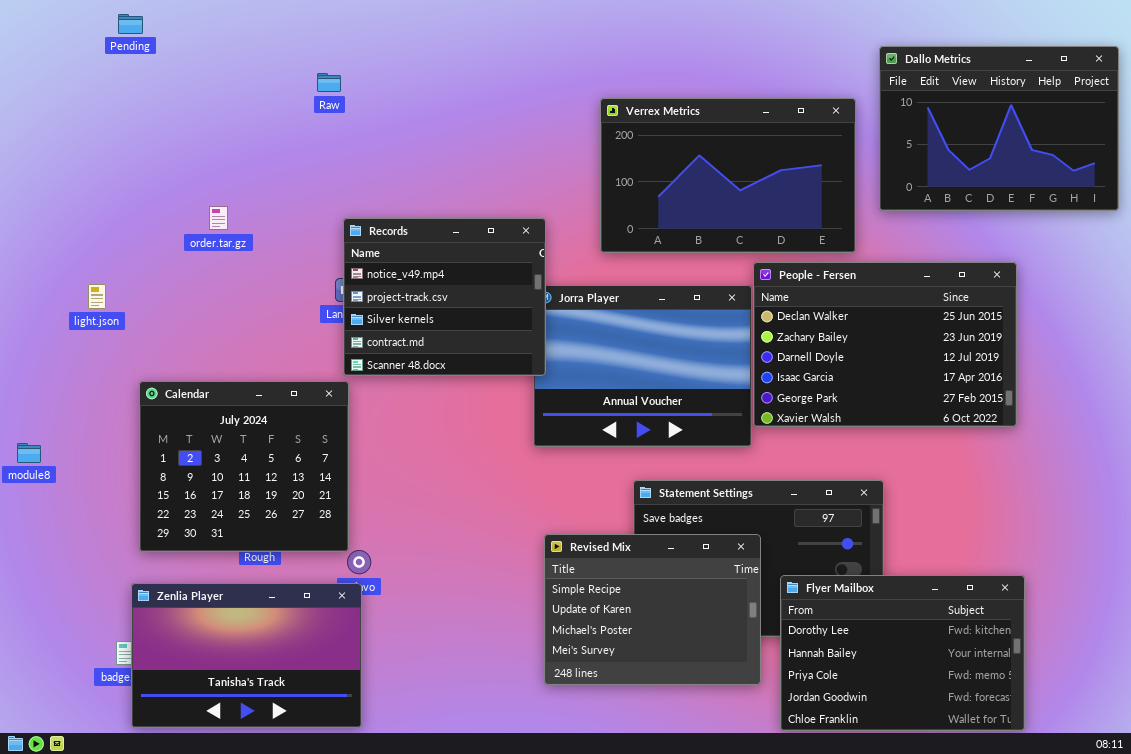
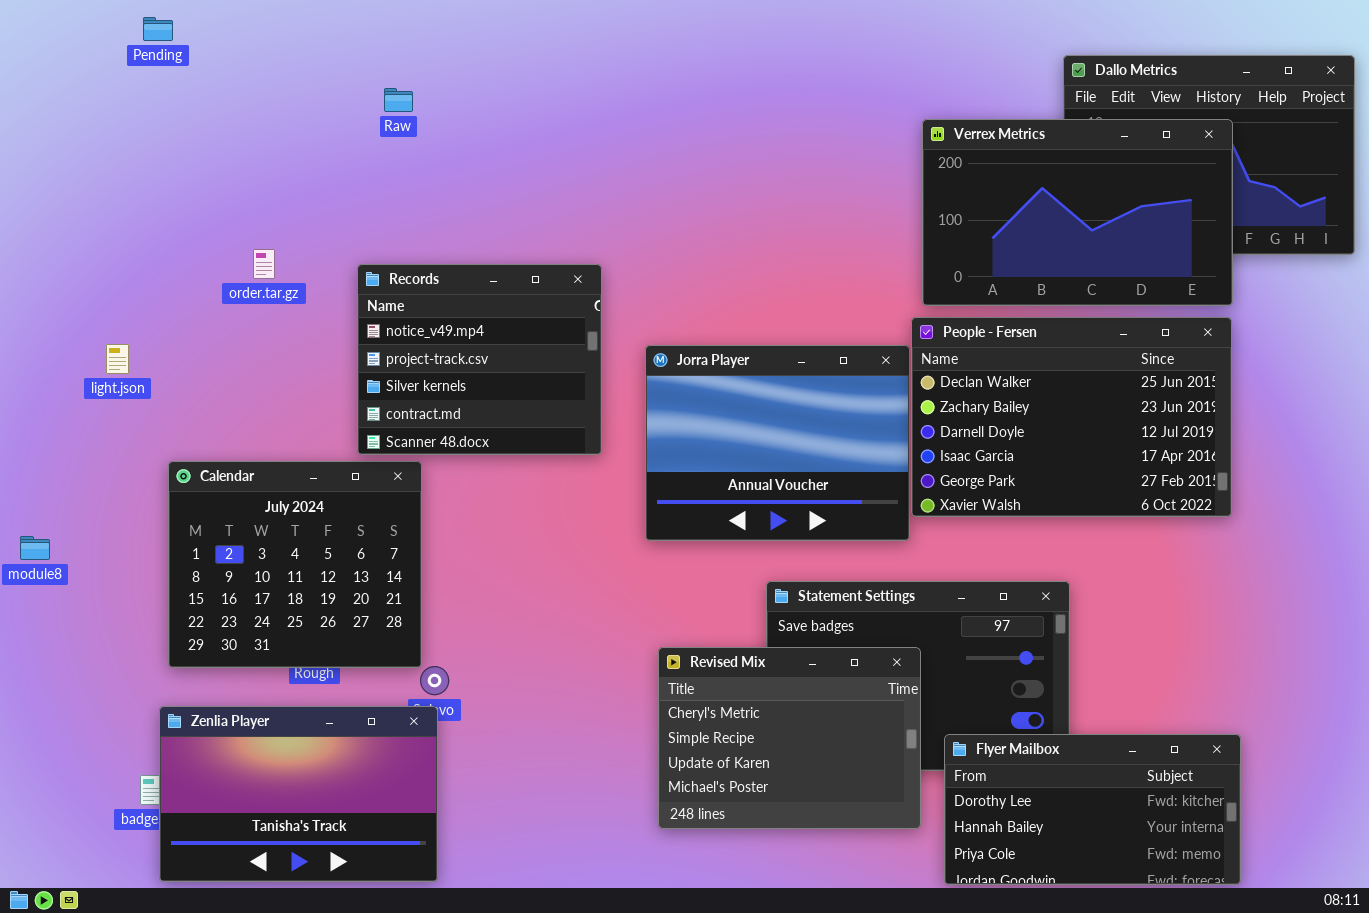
Verrex Metrics: [600,98,856,253] -> [922,119,1233,306], moved
Records: [343,218,546,376] -> [357,264,602,455], moved
Revised Mix: [544,534,761,685] -> [658,647,921,829], scrolled up 1 row
Flyer Mailbox: [780,575,1025,731] -> [944,734,1241,885], resized

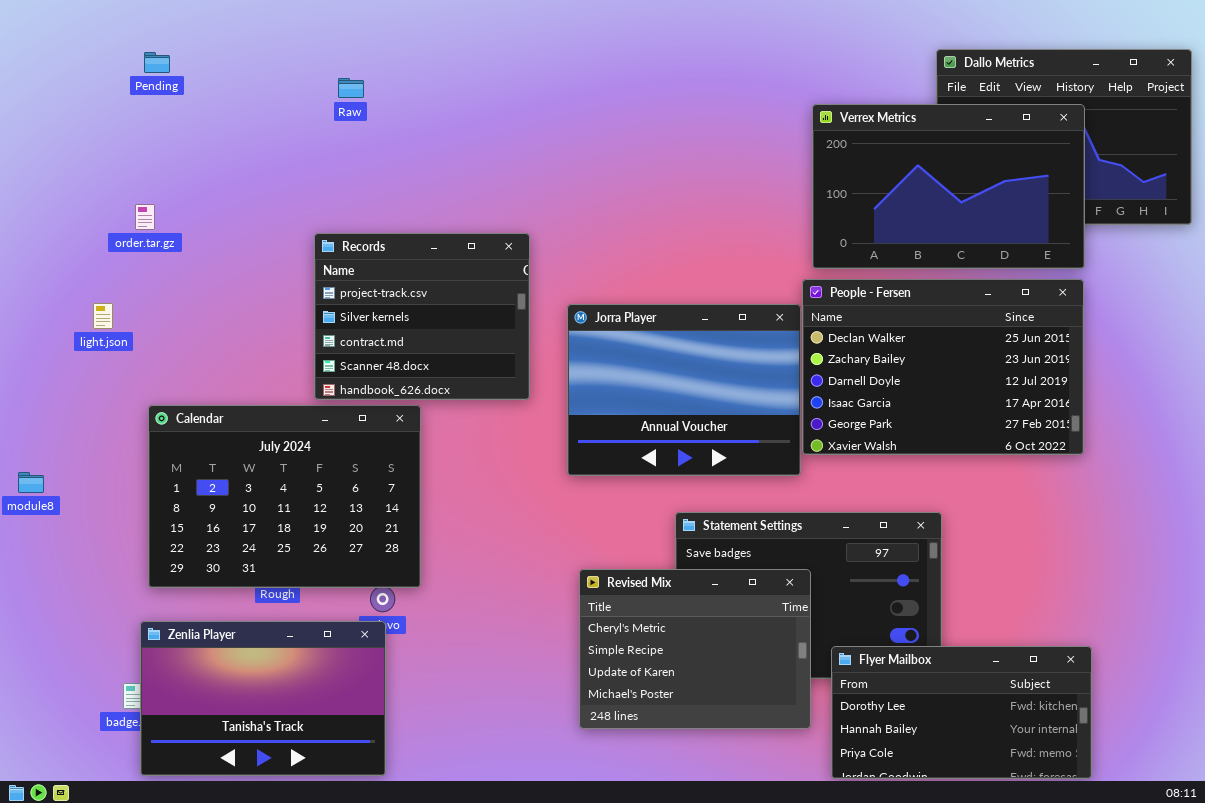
Pending: [143,17,173,41] -> [144,52,170,73], moved
order.tar.gz: [253,249,275,279] -> [135,204,155,230], moved
Records: [357,264,602,455] -> [314,233,530,400], scrolled down 1 row
Calendar: [168,461,422,668] -> [148,405,421,588], resized

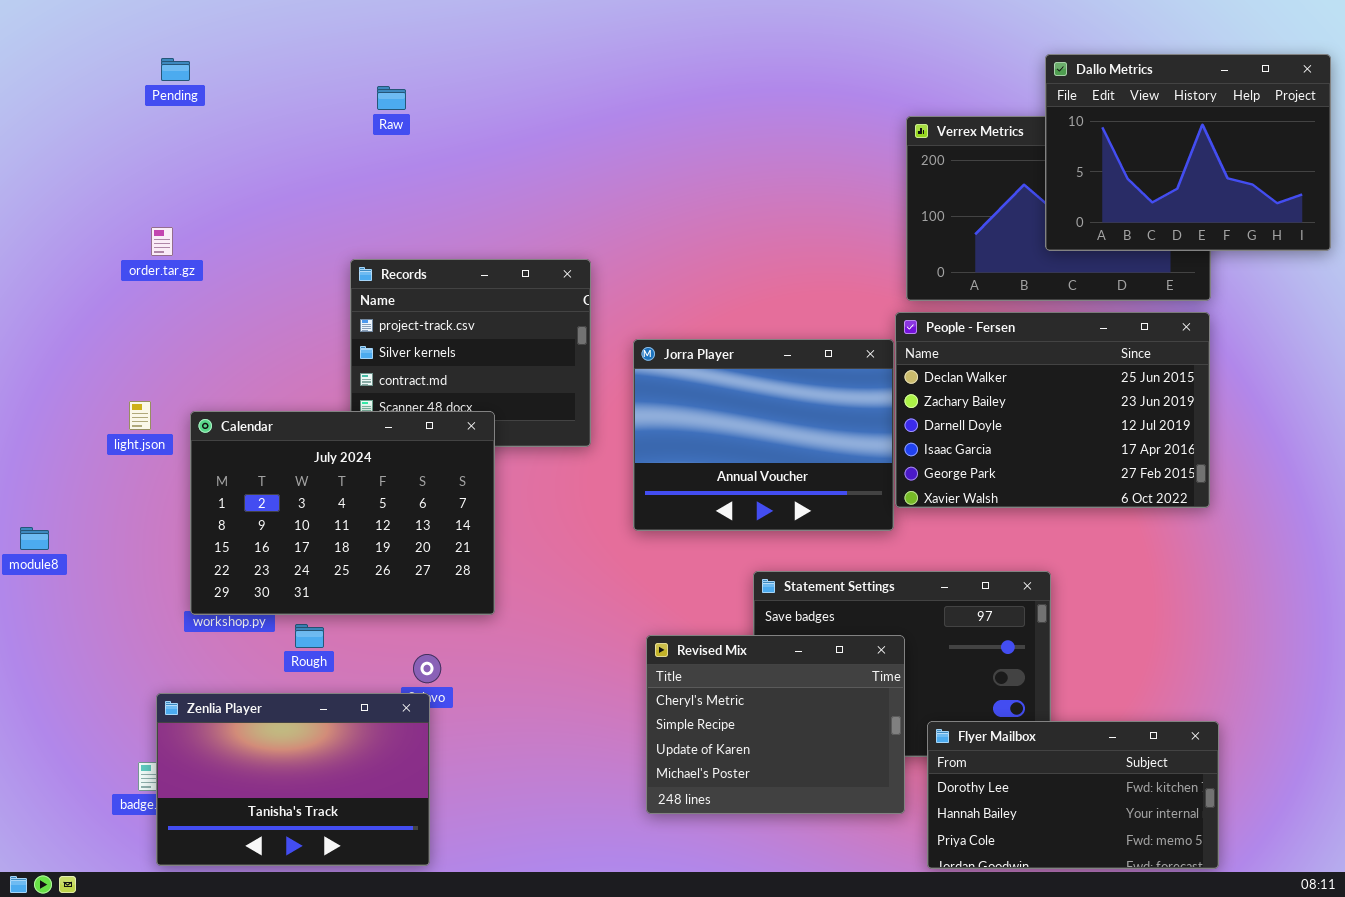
Dallo Metrics: [936,49,1192,225] -> [1045,54,1331,251], raised
light.json: [93,303,113,329] -> [129,401,151,430], moved
Calendar: [148,405,421,588] -> [190,411,495,615], moved

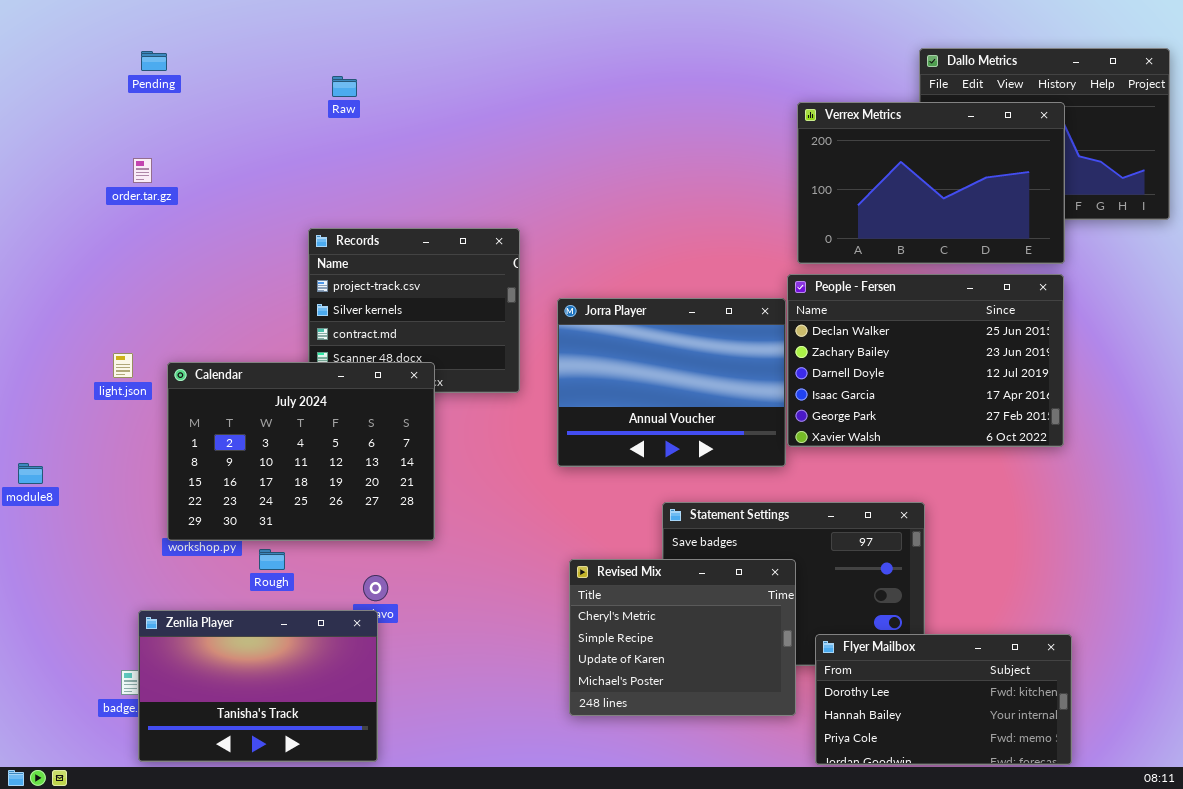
Verrex Metrics: [906,116,1211,301] -> [797,102,1065,264], raised
order.tar.gz: [151,227,173,256] -> [133,158,152,183], moved

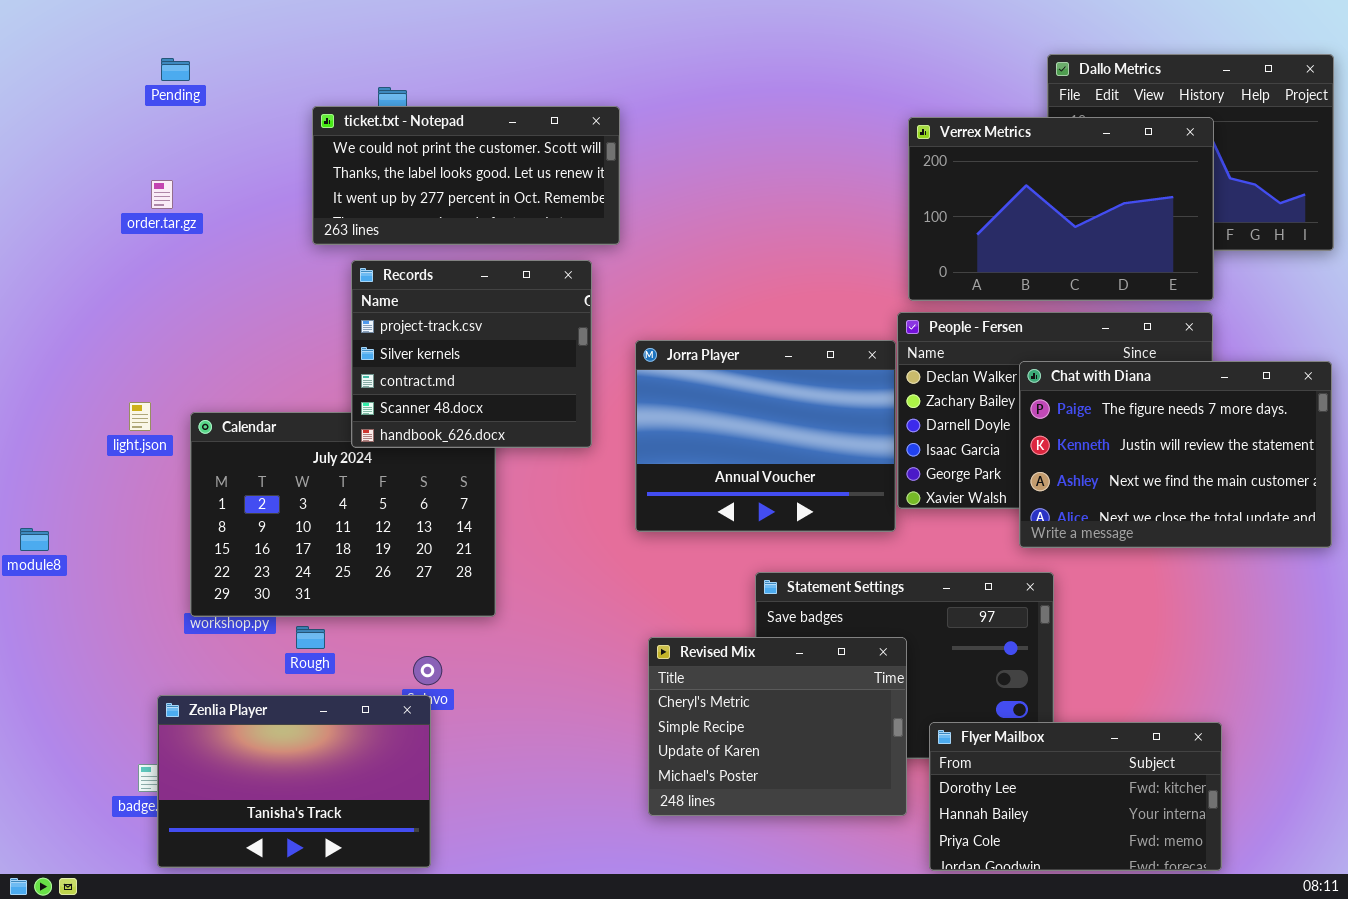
ticket.txt - Notepad: none -> [312,106,620,245], opened
Records: [308,228,520,393] -> [351,260,592,448], raised
Chat with Diana: none -> [1019,361,1332,548], opened

